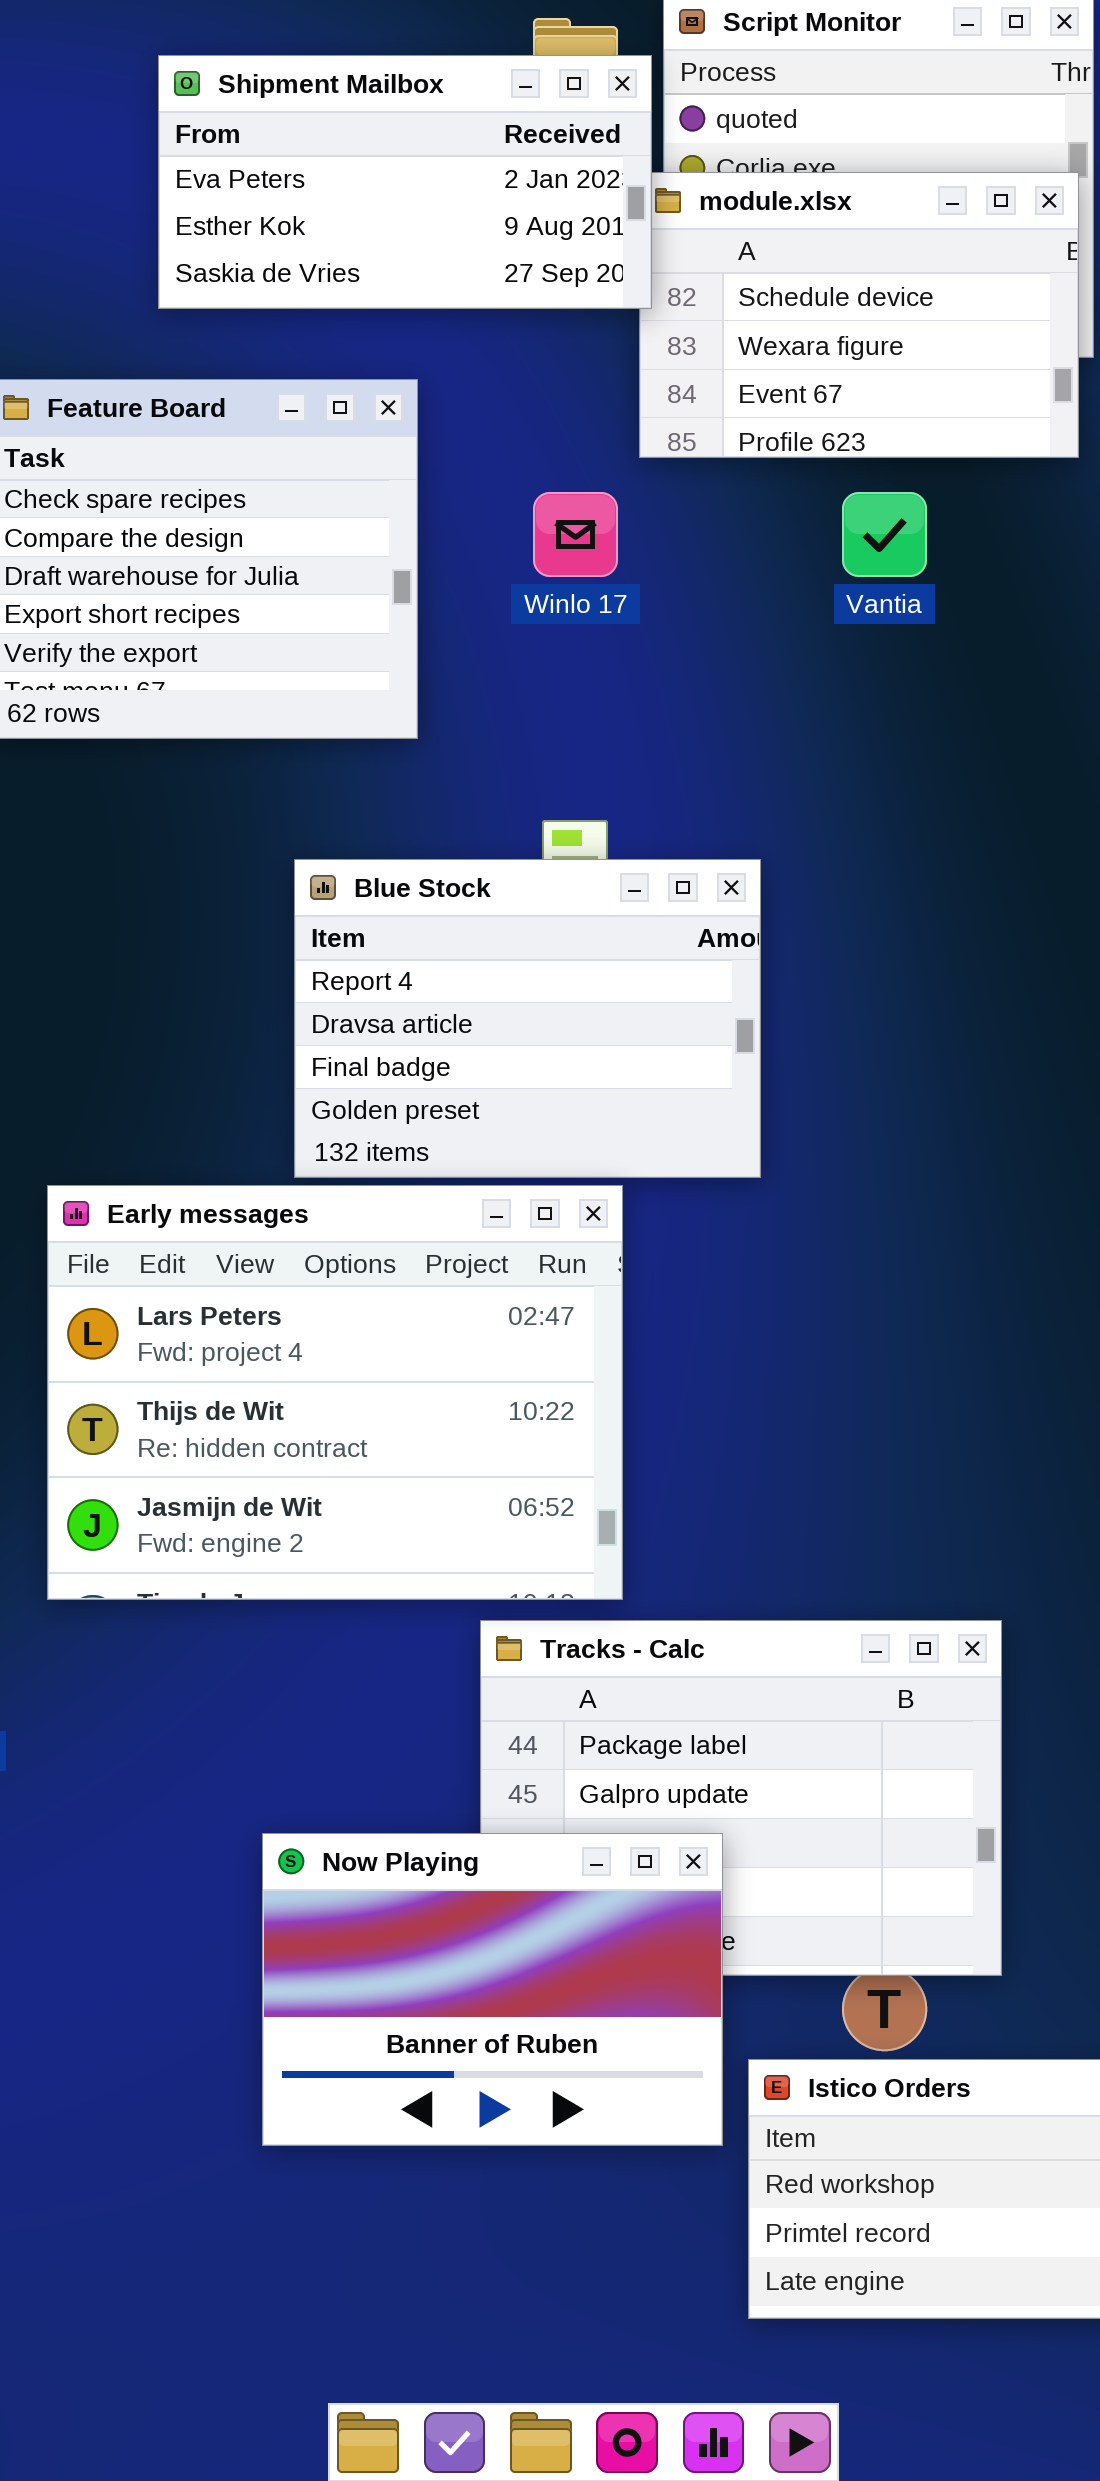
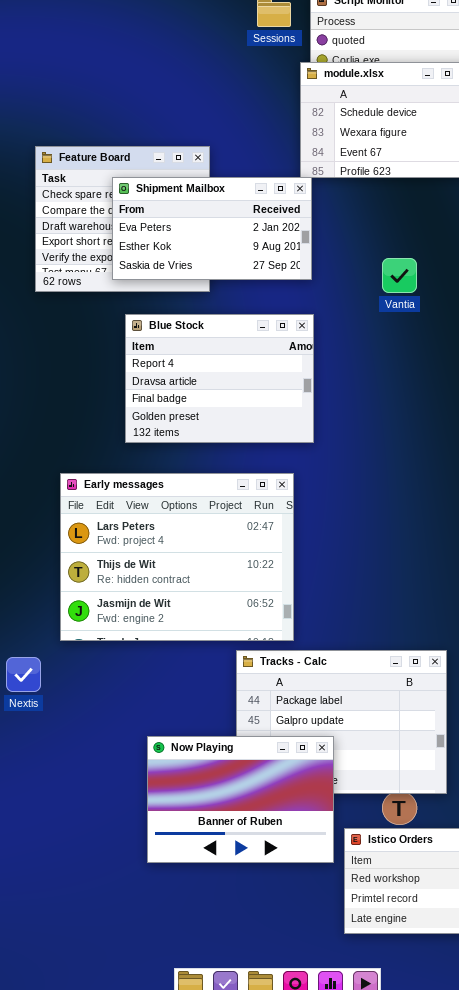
Shipment Mailbox: [158,55,652,309] -> [112,177,312,280], moved
Vantia: [842,492,927,577] -> [382,258,417,293], moved
Blue Stock: [294,859,761,1178] -> [125,314,314,443], moved

